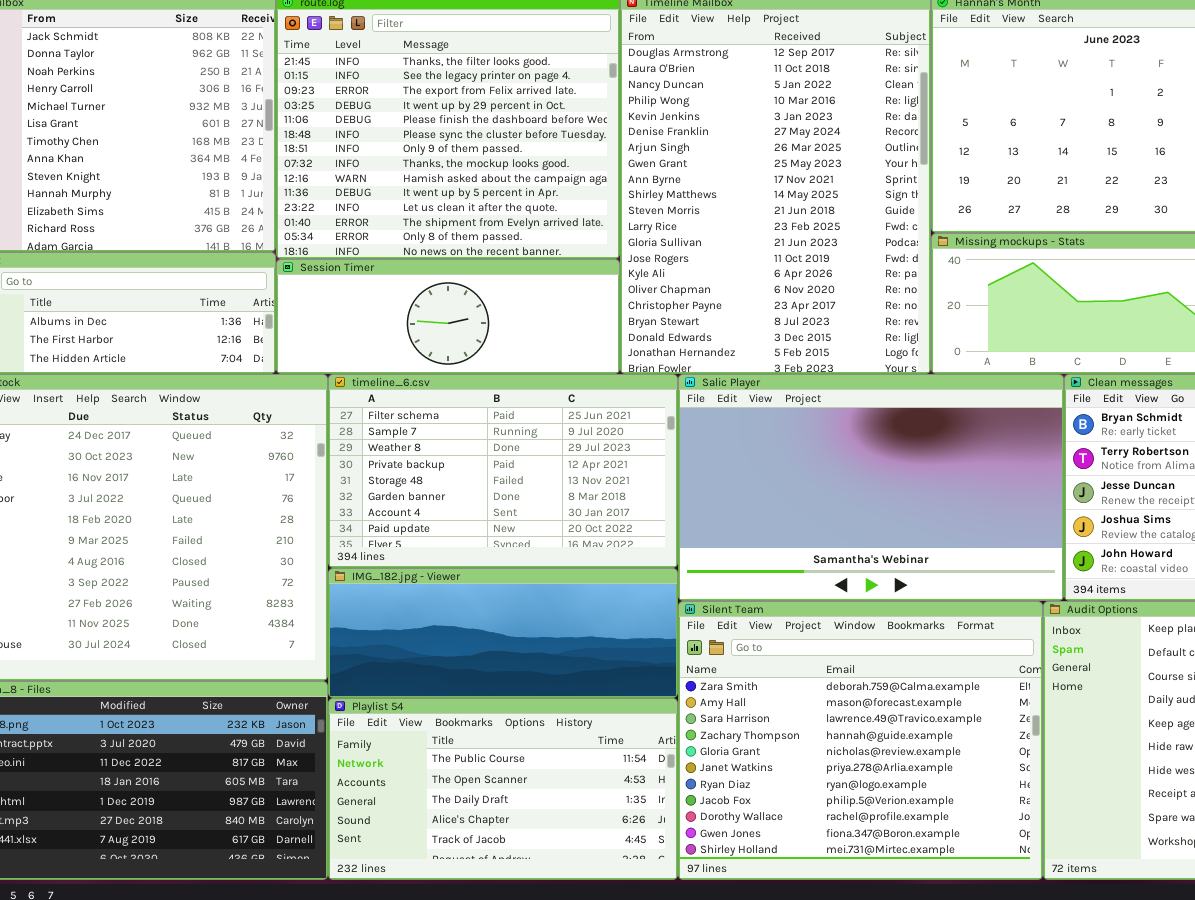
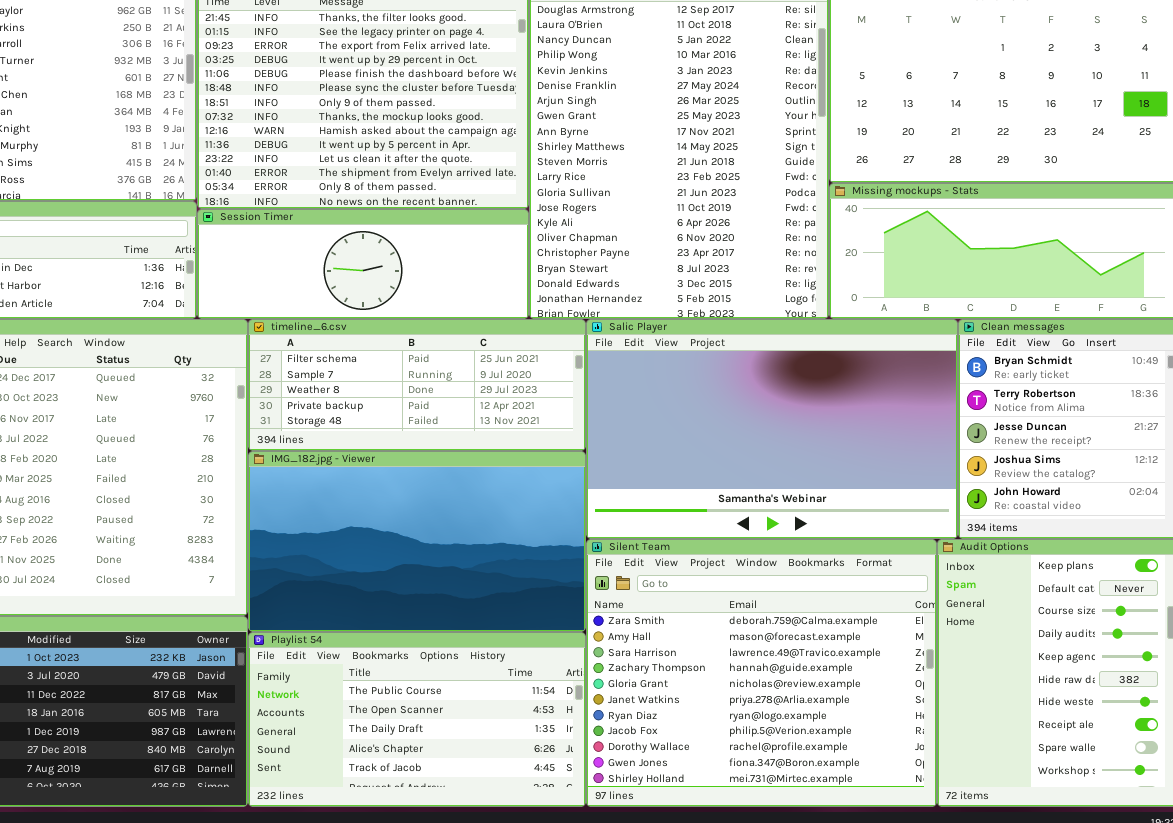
timeline_6.csv: [328,374,678,568] -> [248,319,586,451], resized
IMG_182.jpg - Viewer: [328,568,678,698] -> [248,451,586,632], resized

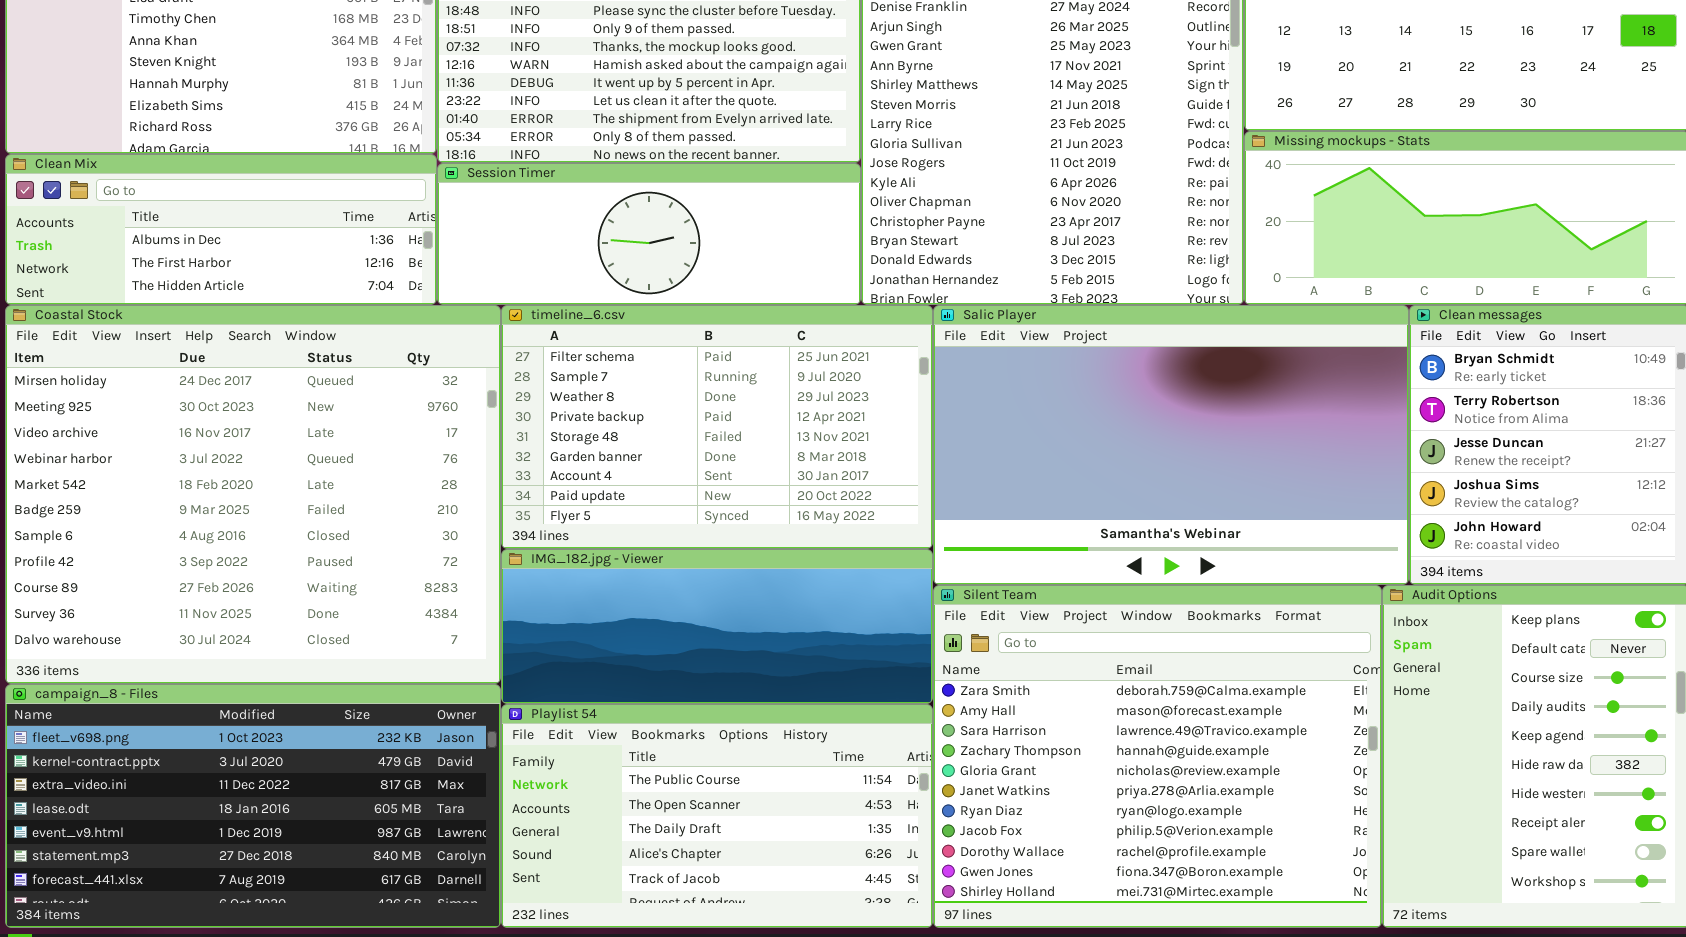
timeline_6.csv: [248,319,586,451] -> [501,305,933,549], resized
IMG_182.jpg - Viewer: [248,451,586,632] -> [501,549,933,704], resized

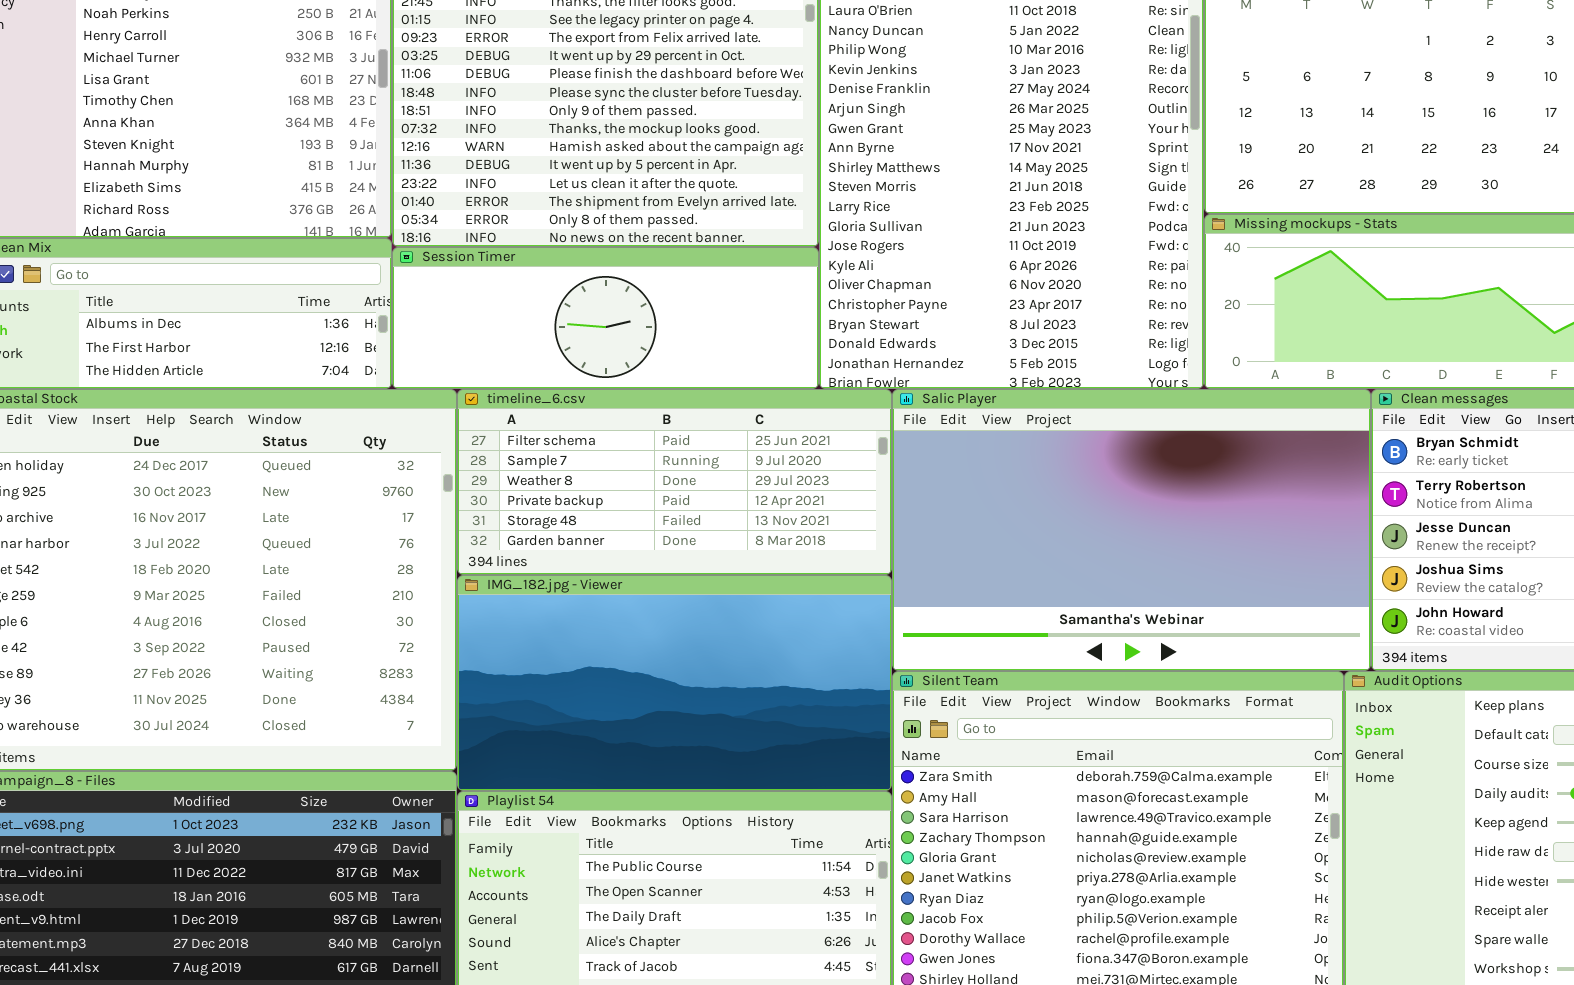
timeline_6.csv: [501,305,933,549] -> [457,389,892,575], resized
IMG_182.jpg - Viewer: [501,549,933,704] -> [457,575,892,791], resized

